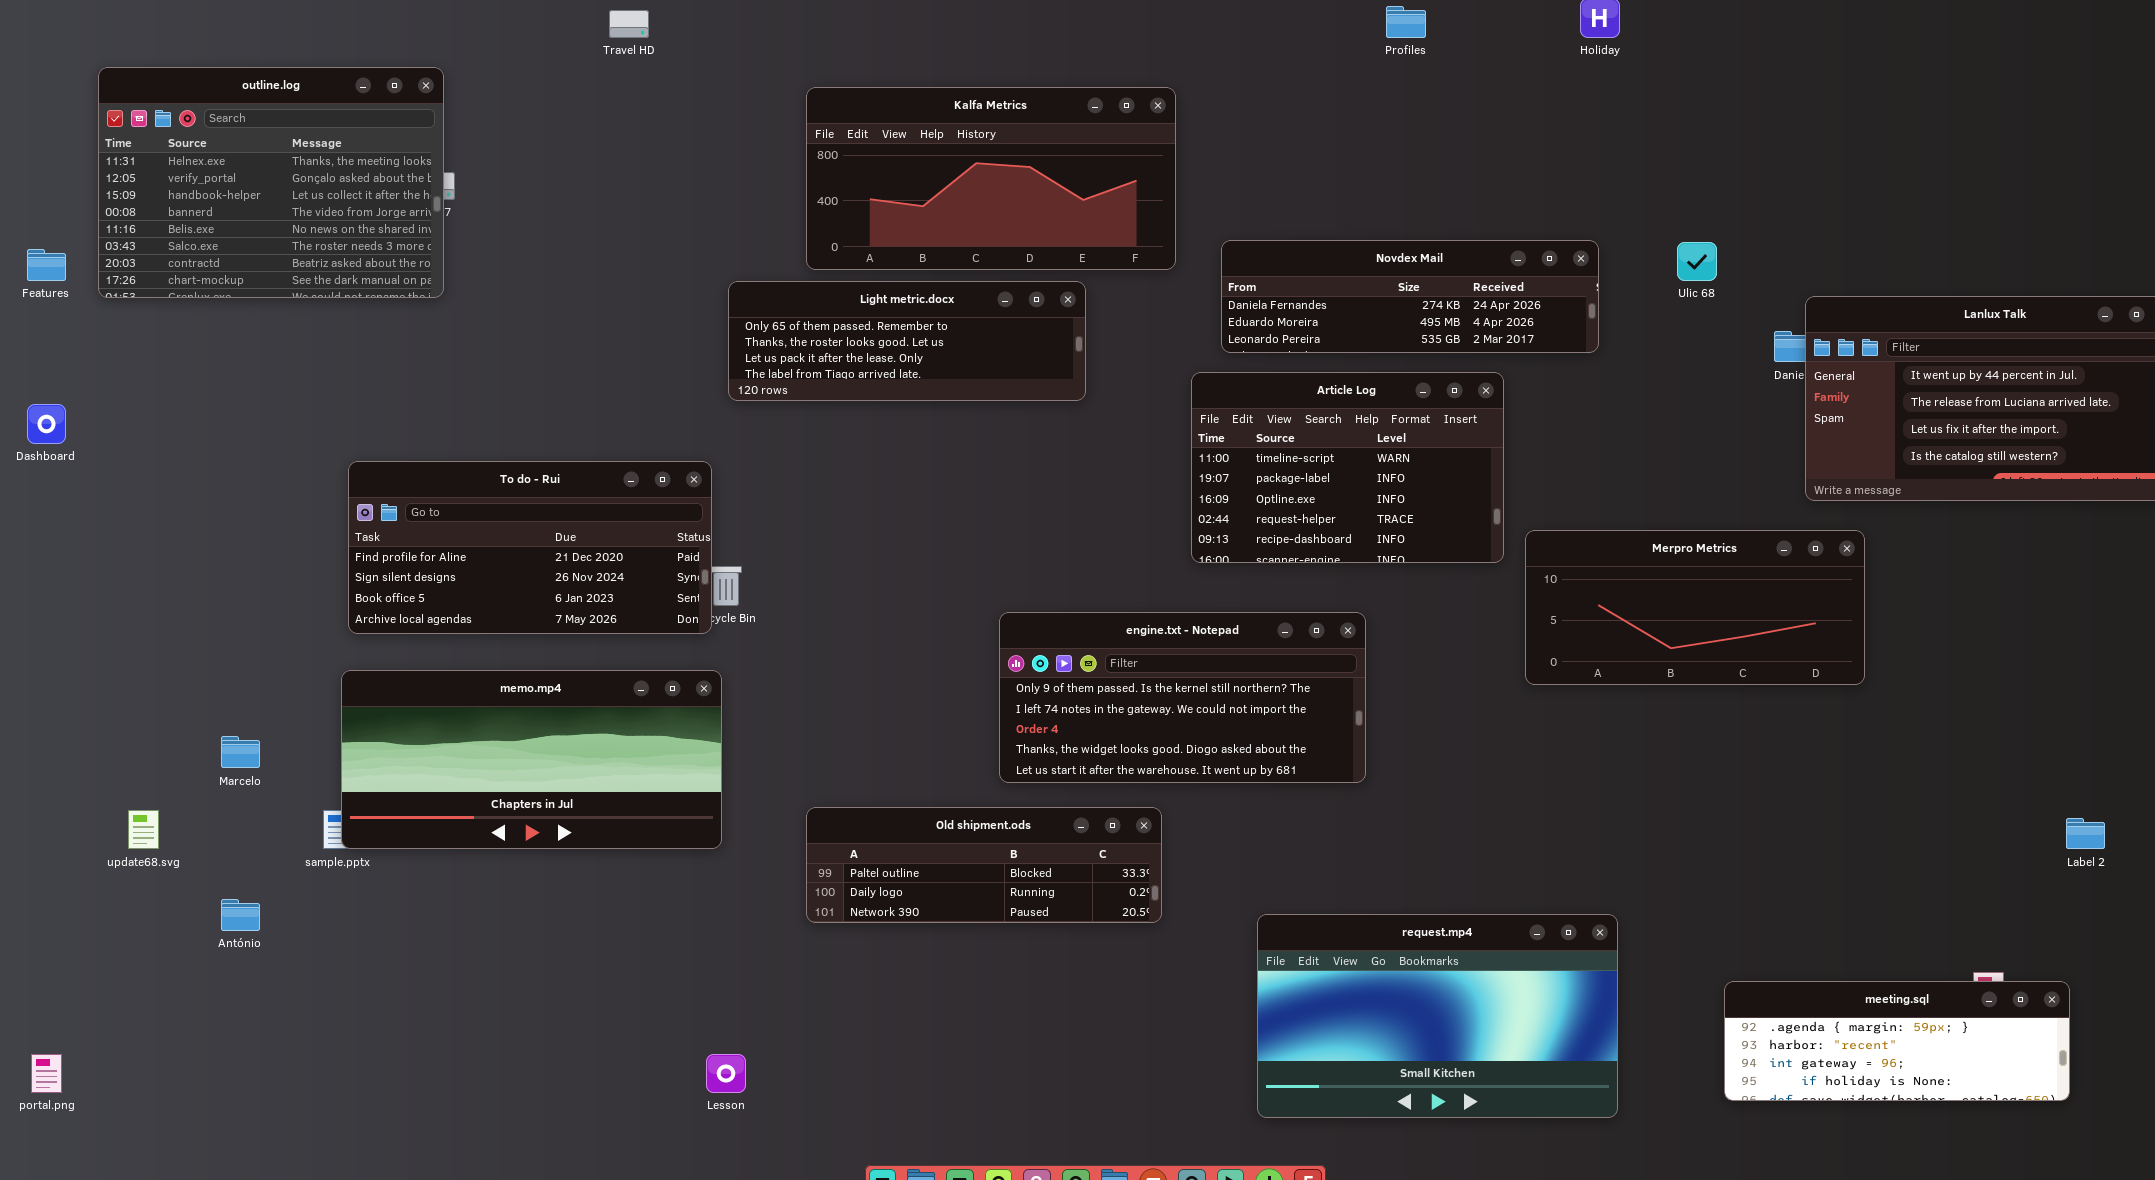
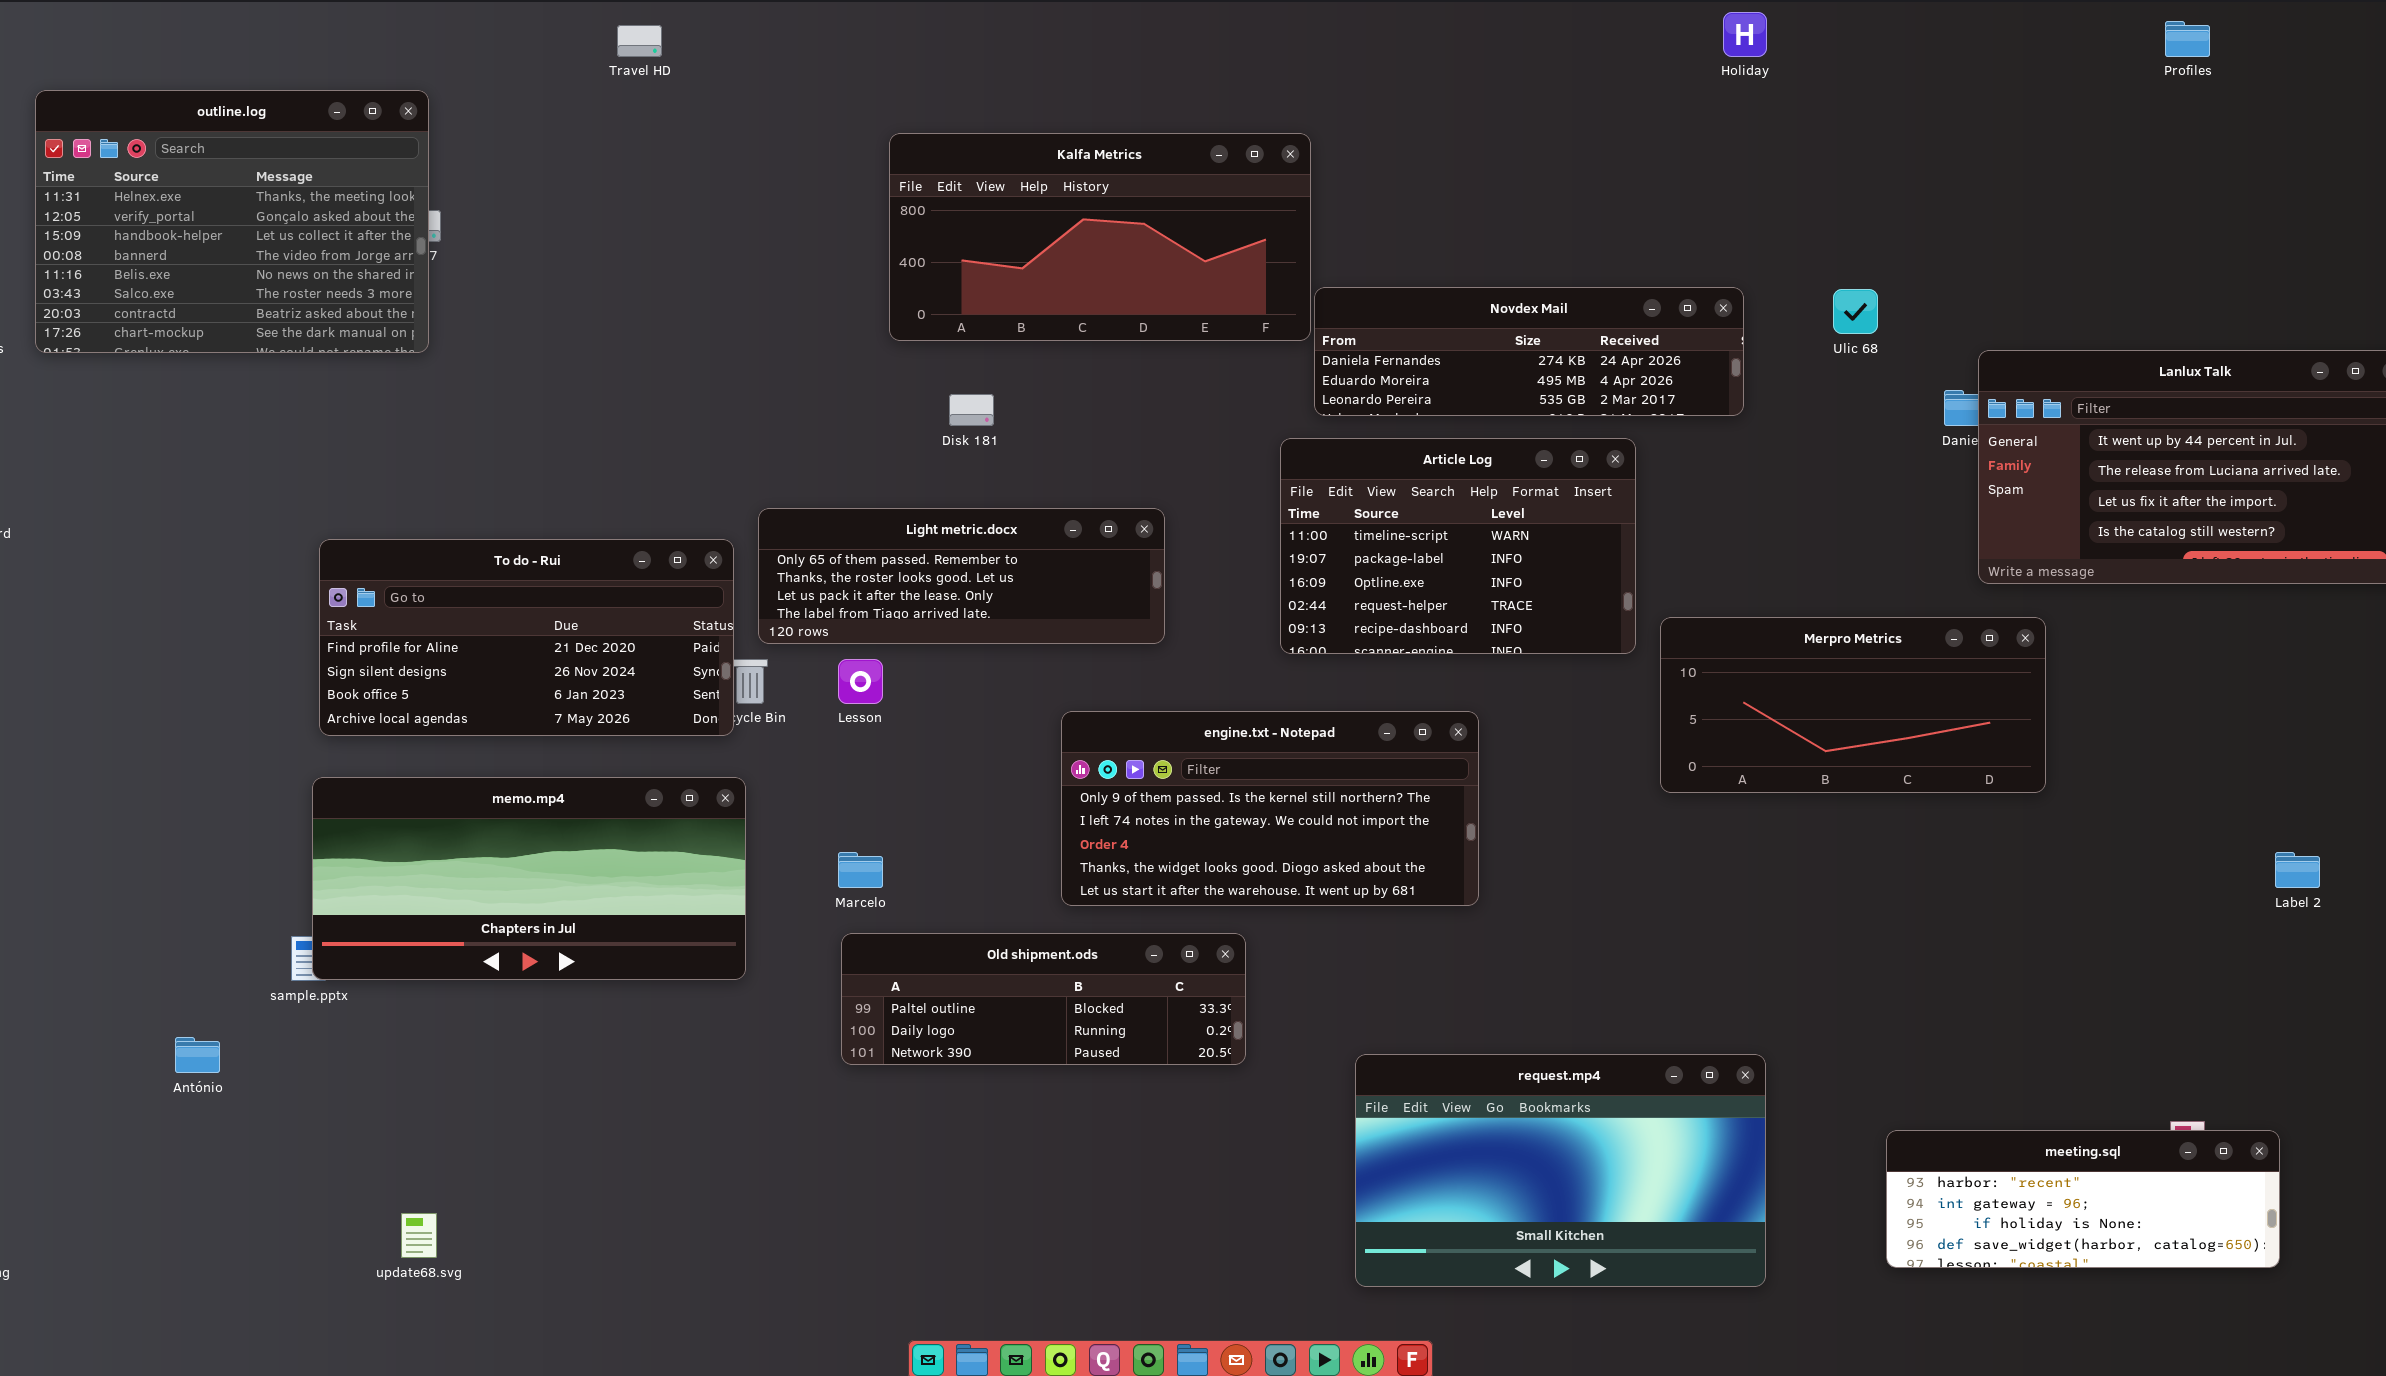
Profiles: [1386,6,1426,38] -> [2165,21,2210,57], moved
Kalfa Metrics: [806,87,1176,270] -> [889,133,1311,341], moved
Light metric.docx: [728,281,1086,401] -> [758,508,1165,644], moved
Marcelo: [221,736,260,768] -> [838,852,883,888], moved
update68.svg: [128,810,159,849] -> [401,1213,437,1258], moved
Label 2: [2066,818,2105,849] -> [2275,852,2320,888], moved
meeting.sql: [1724,981,2070,1101] -> [1886,1130,2280,1268], scrolled down 1 row
Lesson: [706,1054,746,1093] -> [838,659,883,704], moved

